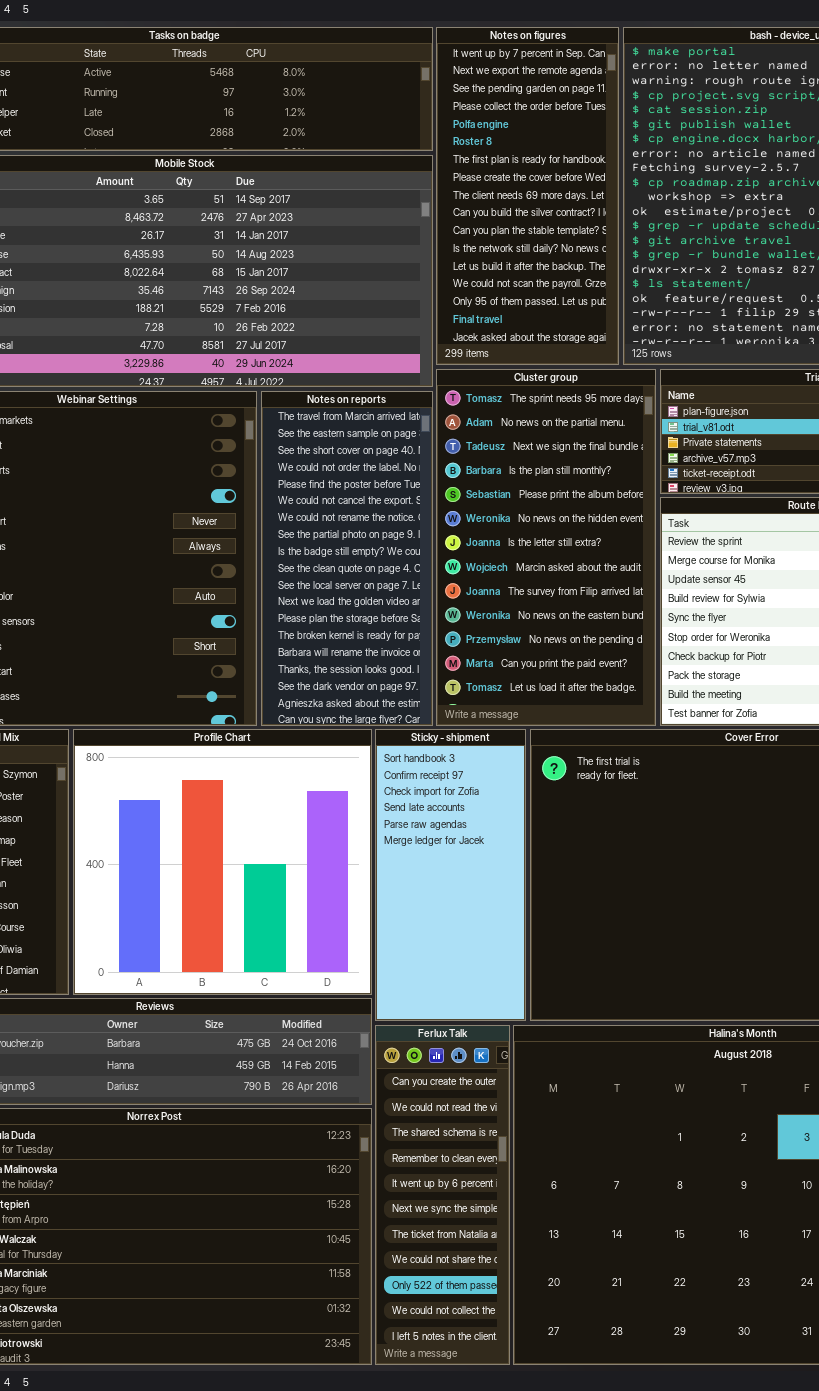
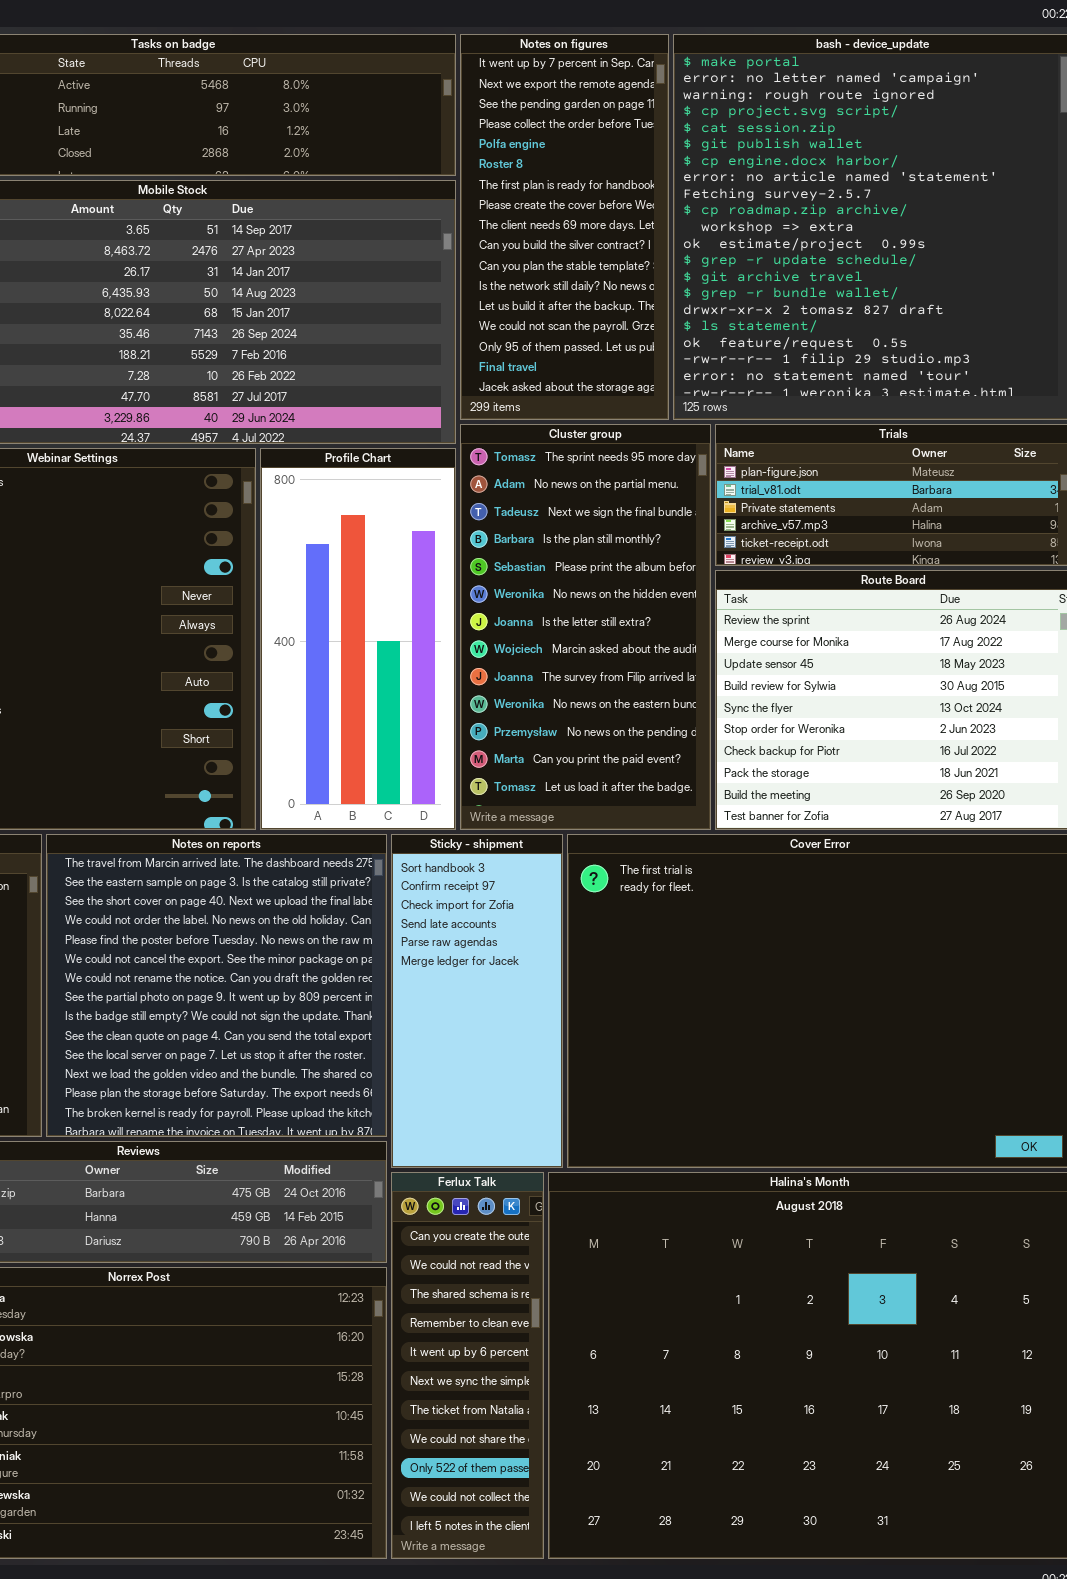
Notes on reports: [261,391,433,726] -> [46,834,387,1137], moved, resized
Profile Chart: [73,729,372,995] -> [260,448,456,830], moved, resized

